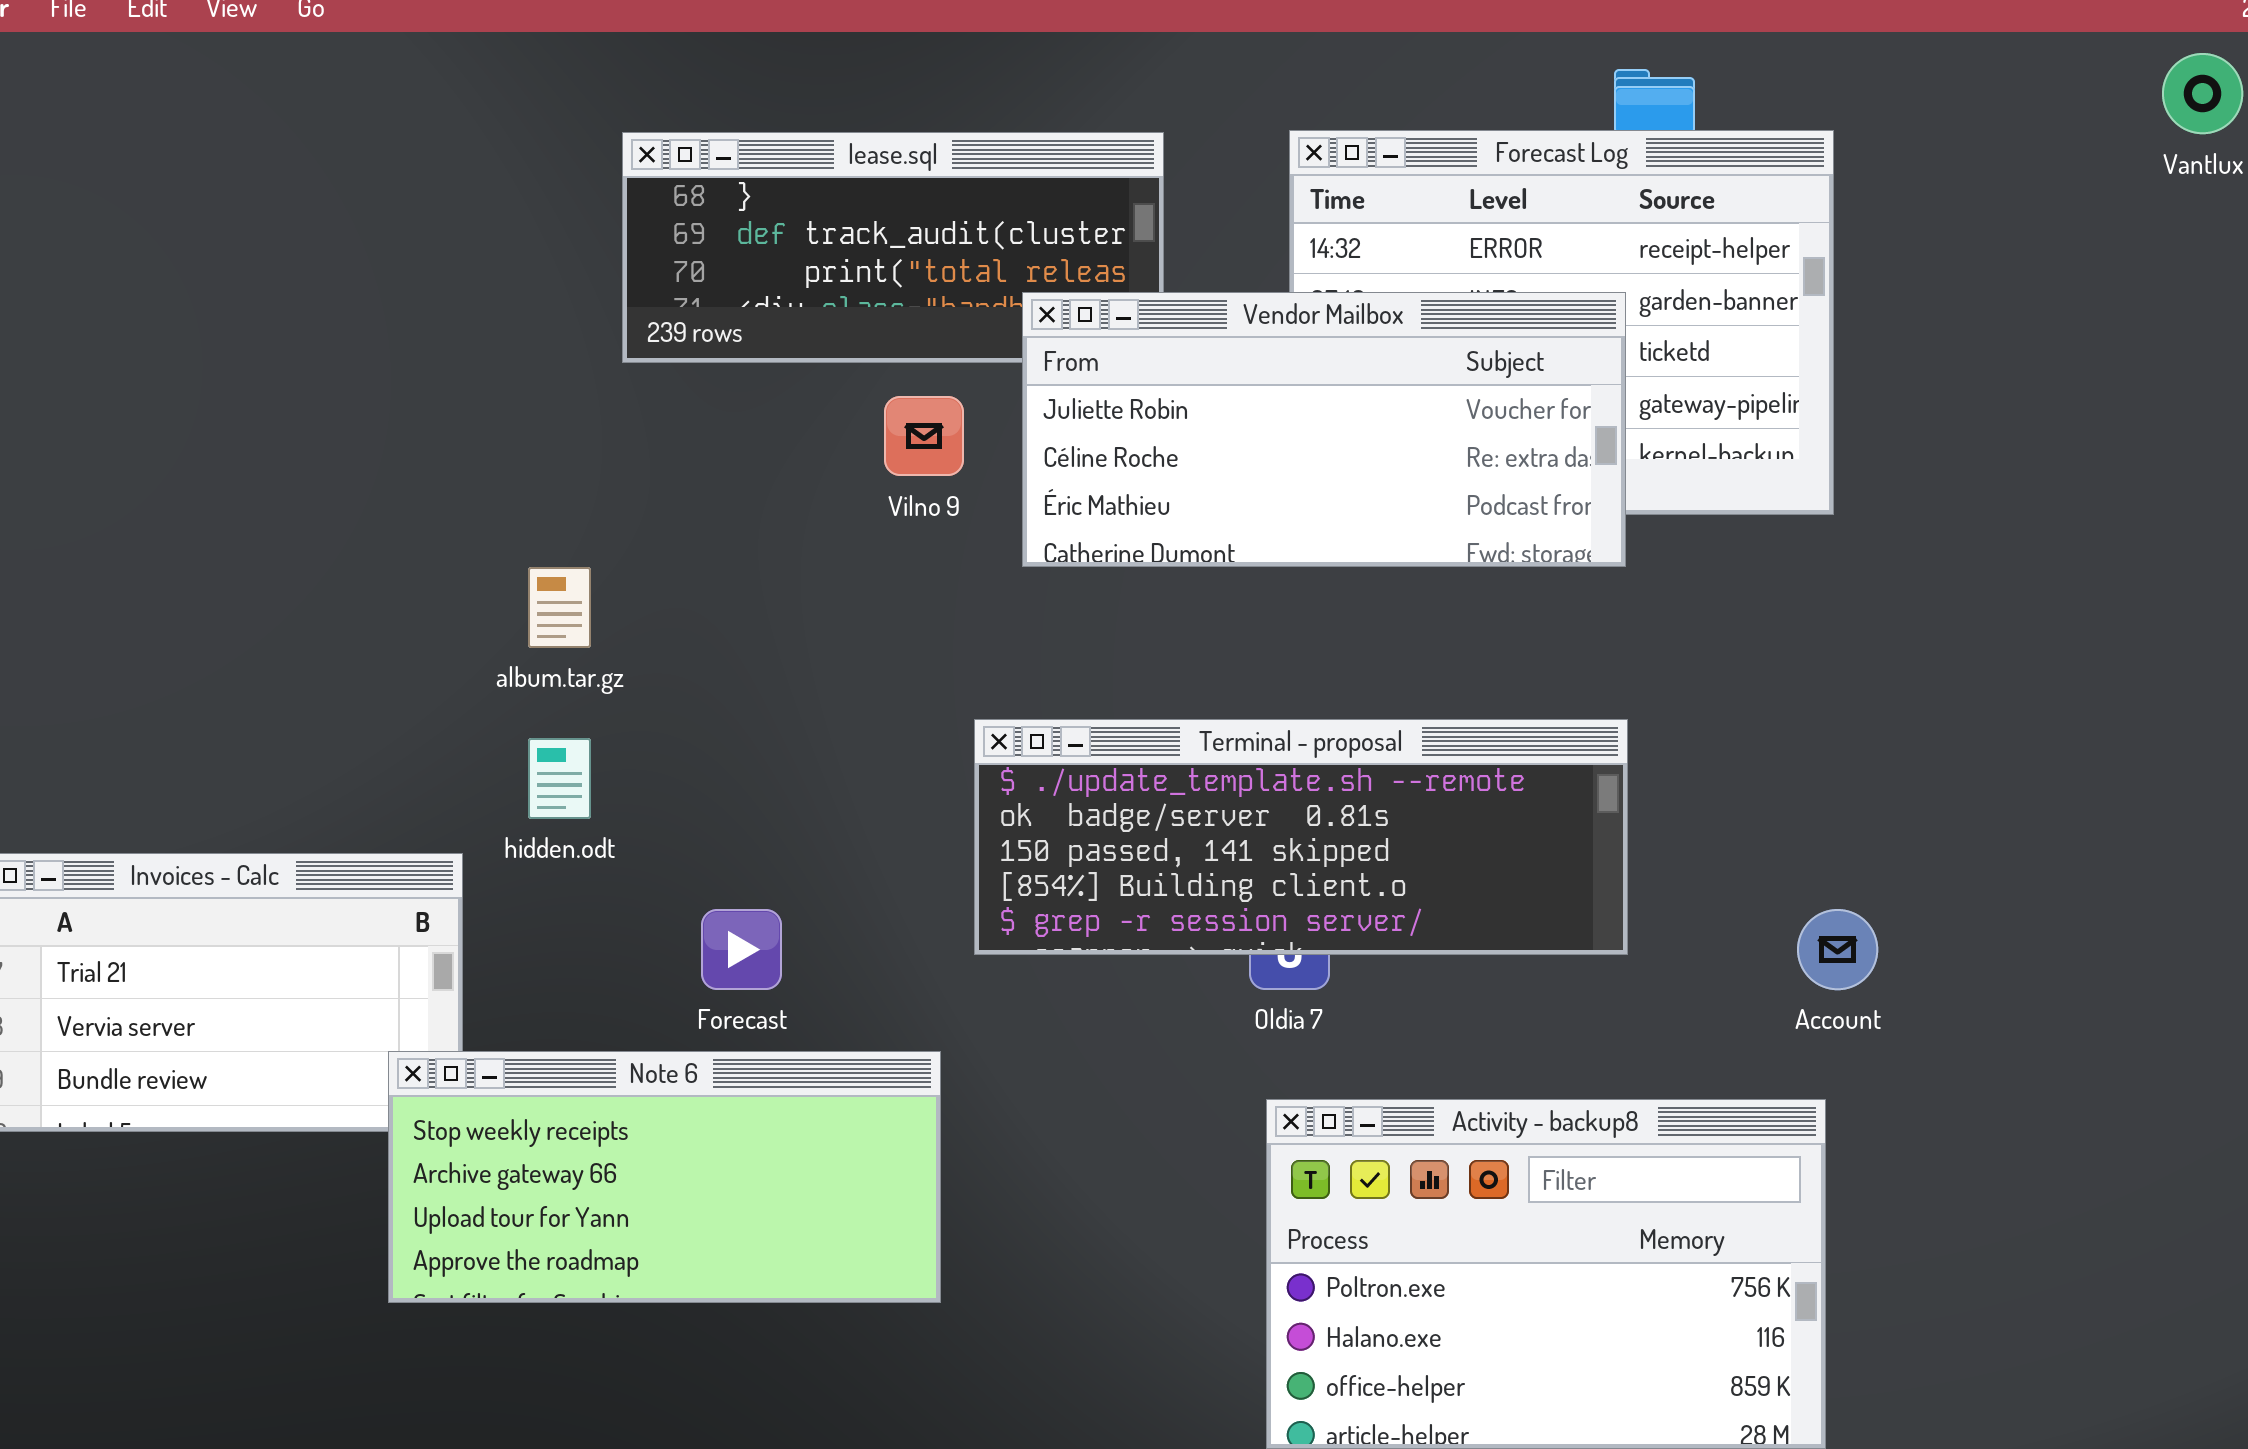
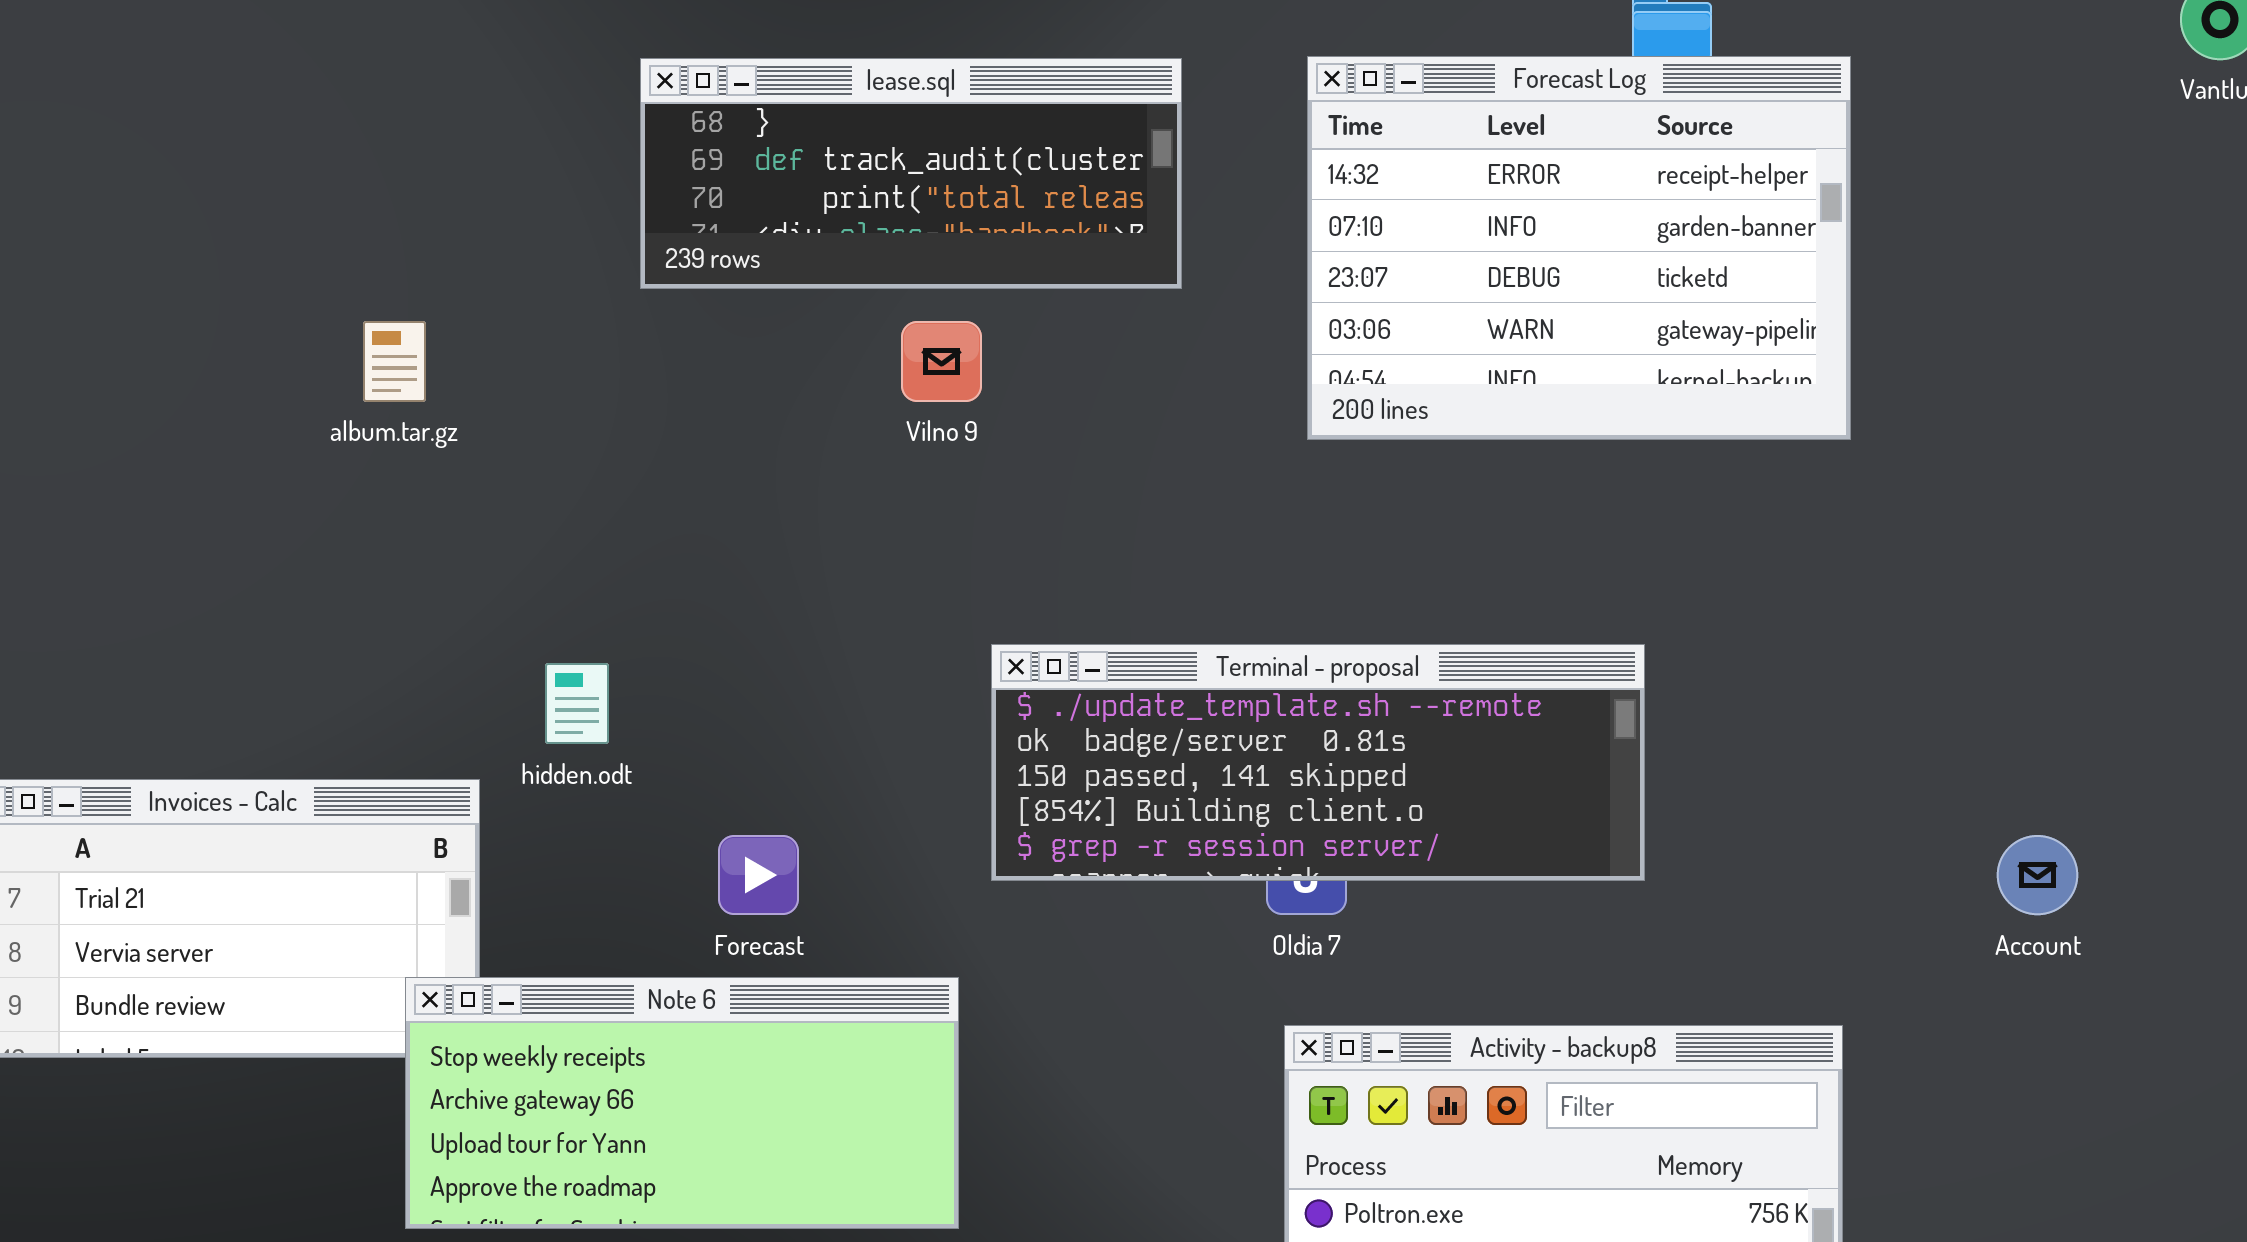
Vendor Mailbox: [1022,292,1626,567] -> none, closed
album.tar.gz: [528,567,591,648] -> [363,321,426,402], moved
Account: [1797,909,1878,990] -> [1997,835,2078,915], moved

